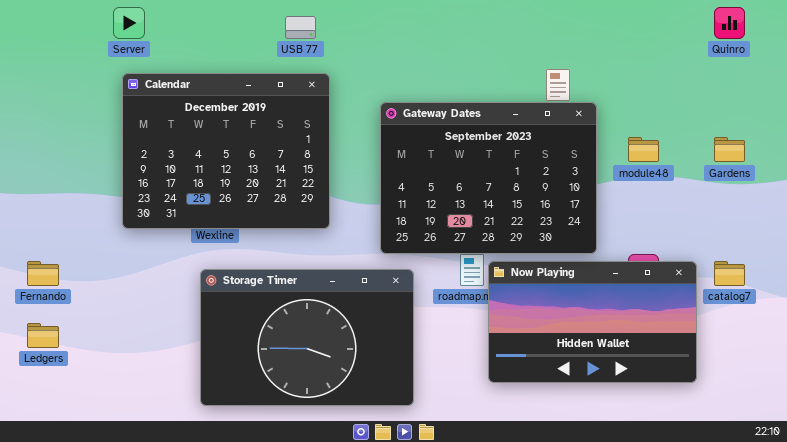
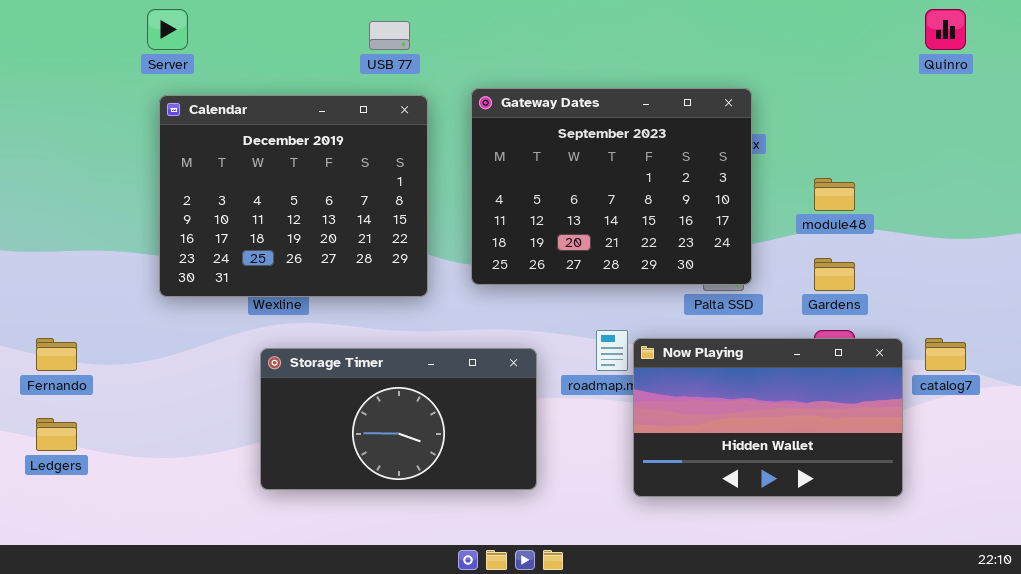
Gateway Dates: [380,102,597,254] -> [471,88,752,285], moved
Gardens: [714,137,745,162] -> [814,258,855,291], moved
Storage Timer: [200,269,414,406] -> [260,348,537,490], resized

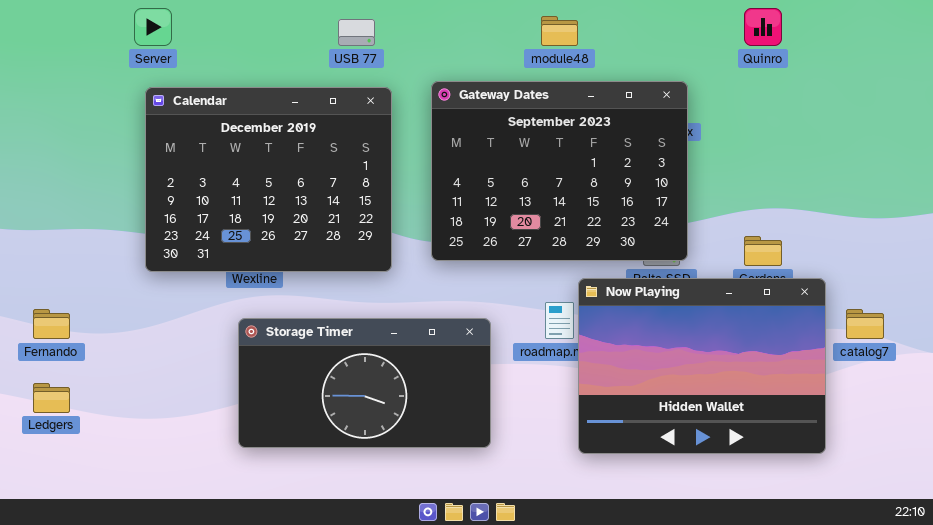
Quinro: [925,9,966,50] -> [744,8,782,46], moved
module48: [814,178,855,211] -> [541,16,578,46], moved
Now Playing: [633,338,903,497] -> [578,278,826,454], resized

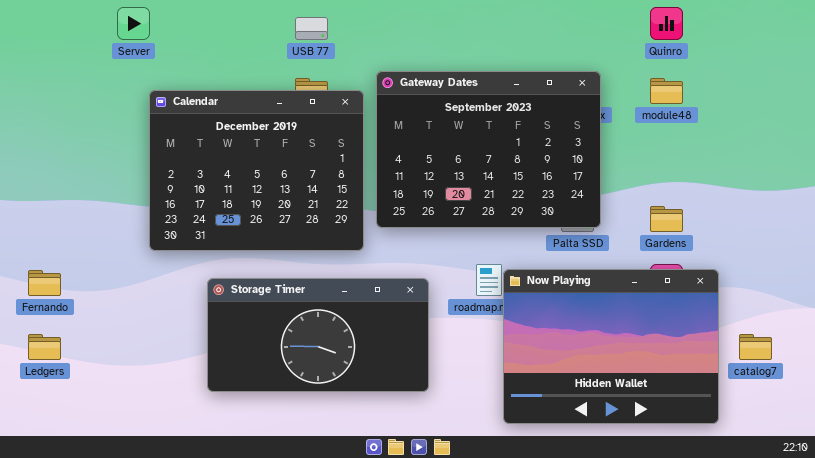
module48: [541,16,578,46] -> [650,78,683,104], moved
Calendar: [145,87,392,272] -> [149,90,364,251], moved
Now Playing: [578,278,826,454] -> [503,269,719,424], moved
catalog7: [846,309,884,339] -> [739,334,772,360], moved

